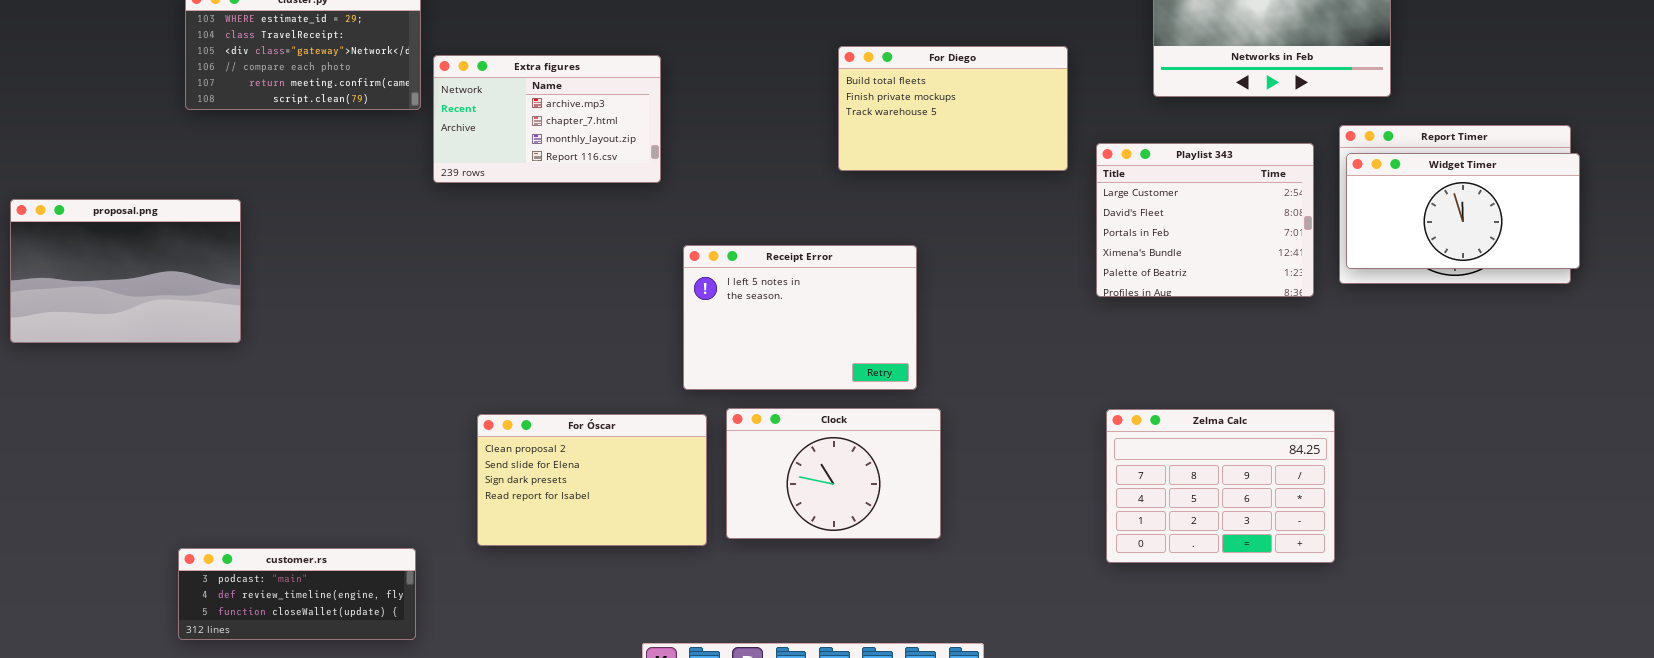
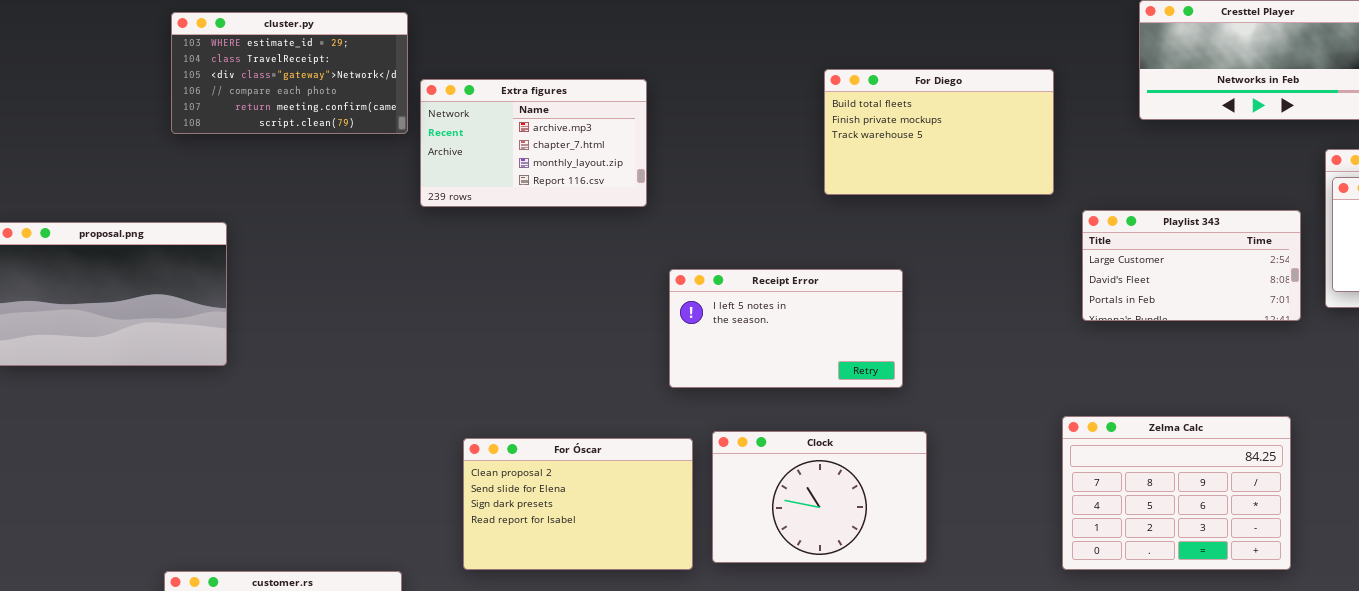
Playlist 343: [1096,143,1314,297] -> [1082,210,1301,321], resized
Receipt Error: [683,245,917,390] -> [669,269,903,388], resized
Zelma Calc: [1106,409,1335,563] -> [1062,416,1291,570], moved

